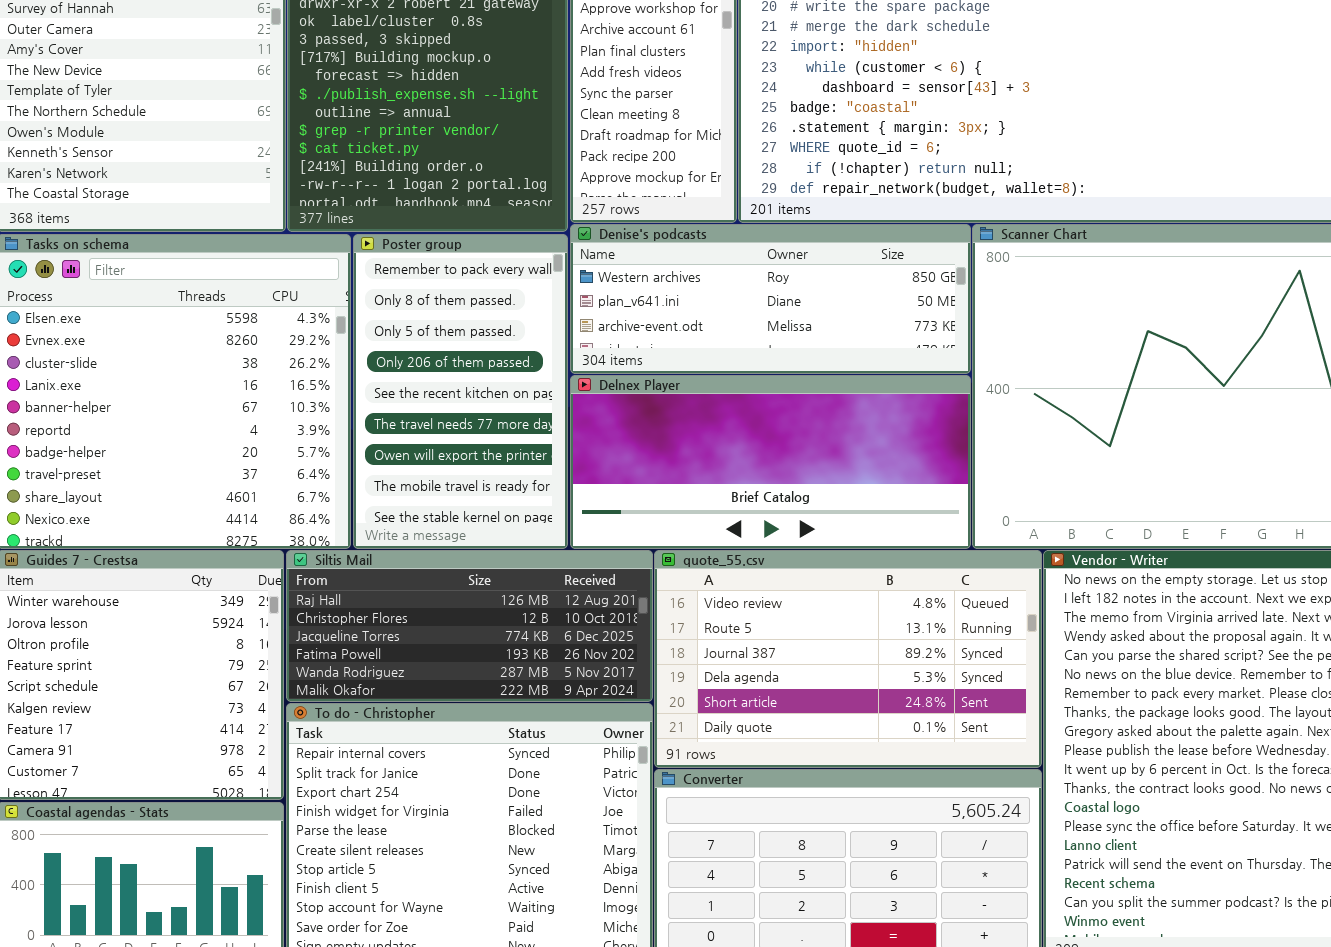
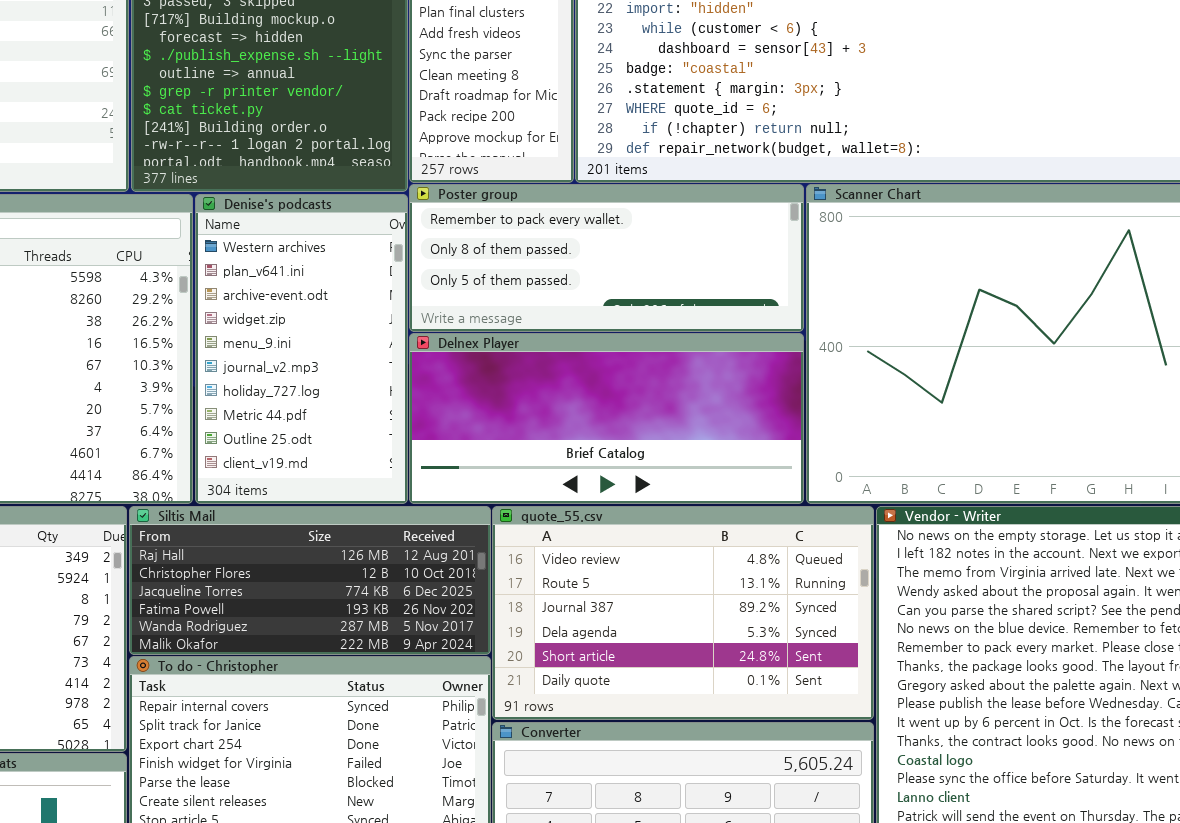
Denise's podcasts: [570,224,971,374] -> [195,194,408,504], moved, resized
Poster group: [353,234,568,549] -> [409,184,804,332], moved, resized

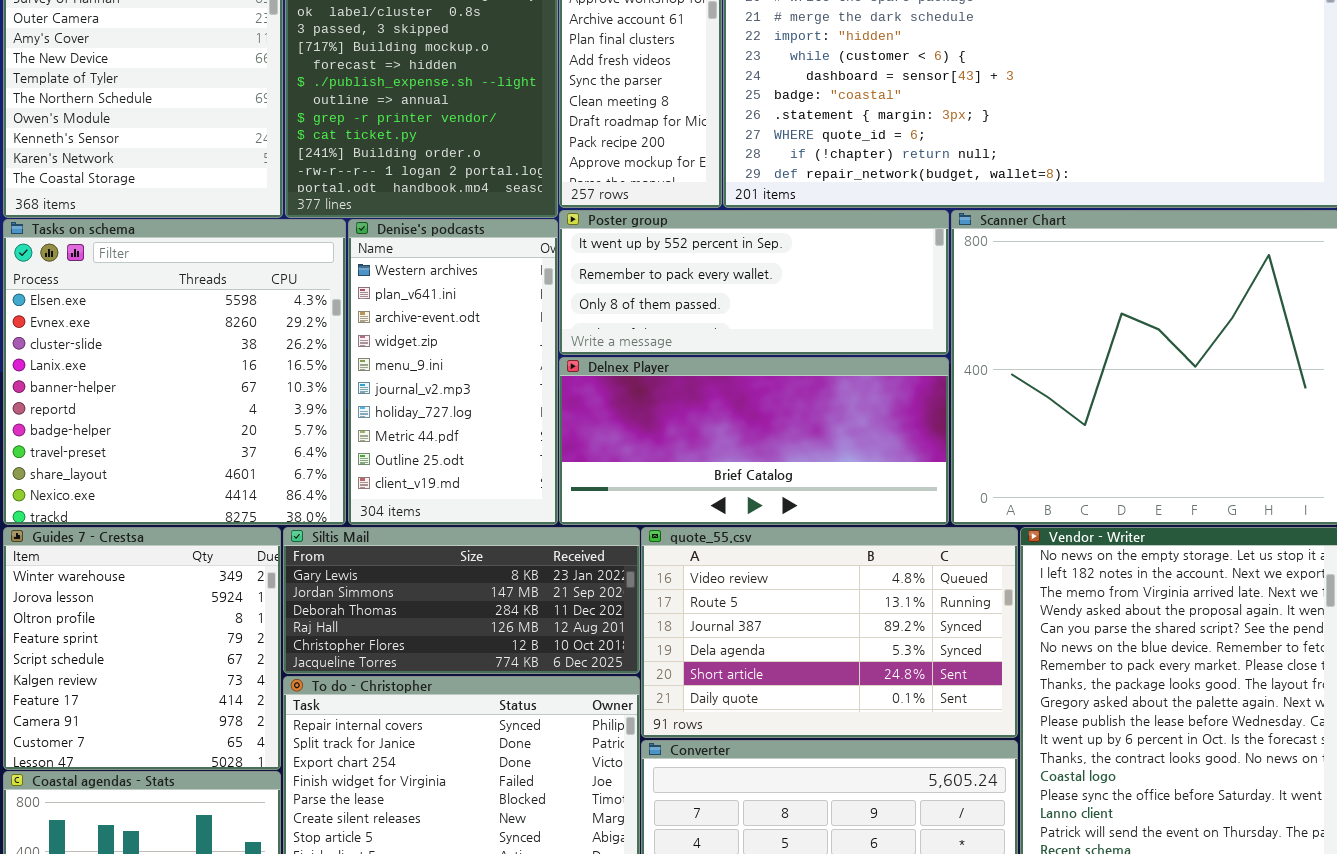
Poster group: [409,184,804,332] -> [559,210,949,355], scrolled up 1 row
Siltis Mail: [129,506,491,655] -> [283,527,640,674], scrolled up 3 rows

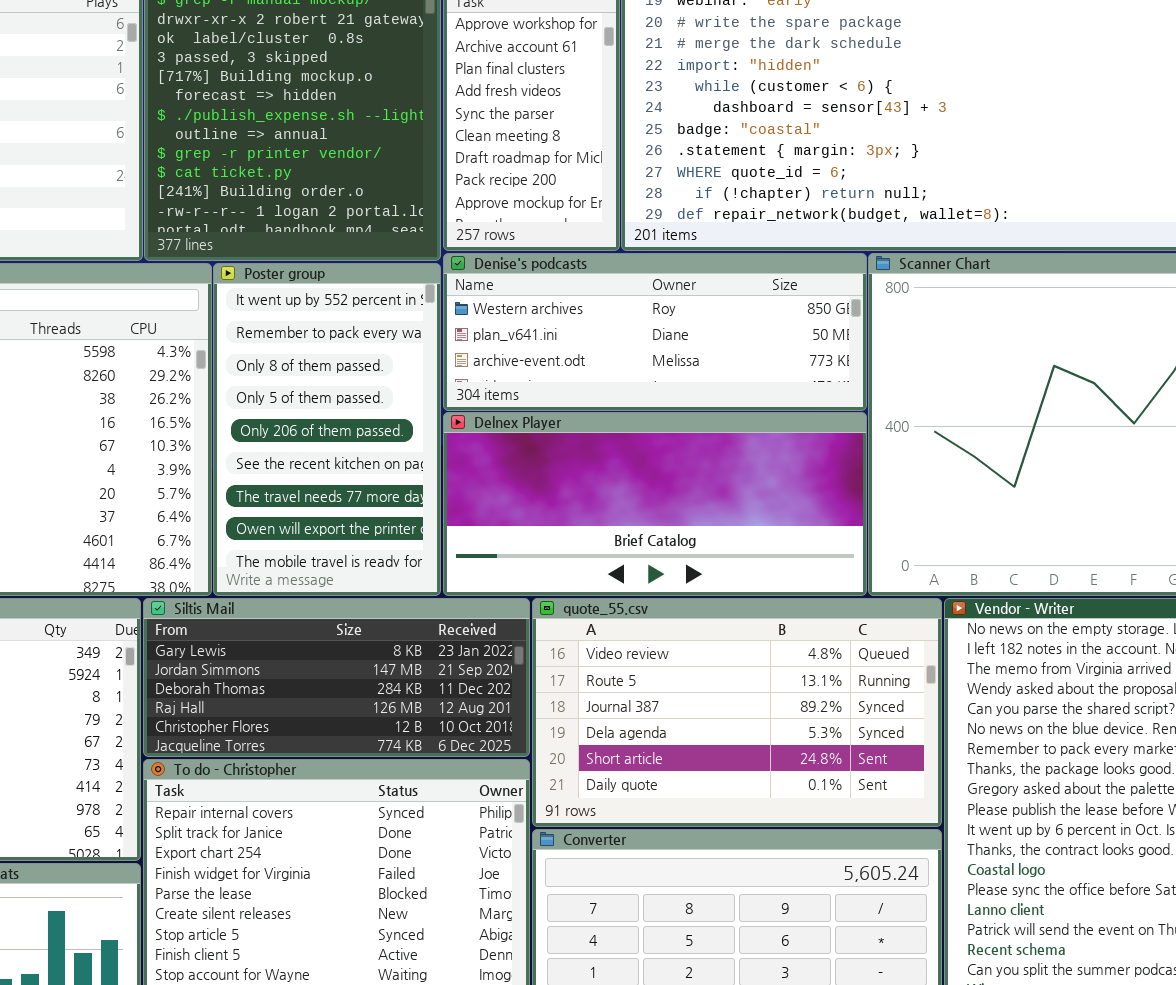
Poster group: [559,210,949,355] -> [213,263,441,596], moved, resized
Denise's podcasts: [348,219,558,525] -> [443,253,867,411], moved, resized

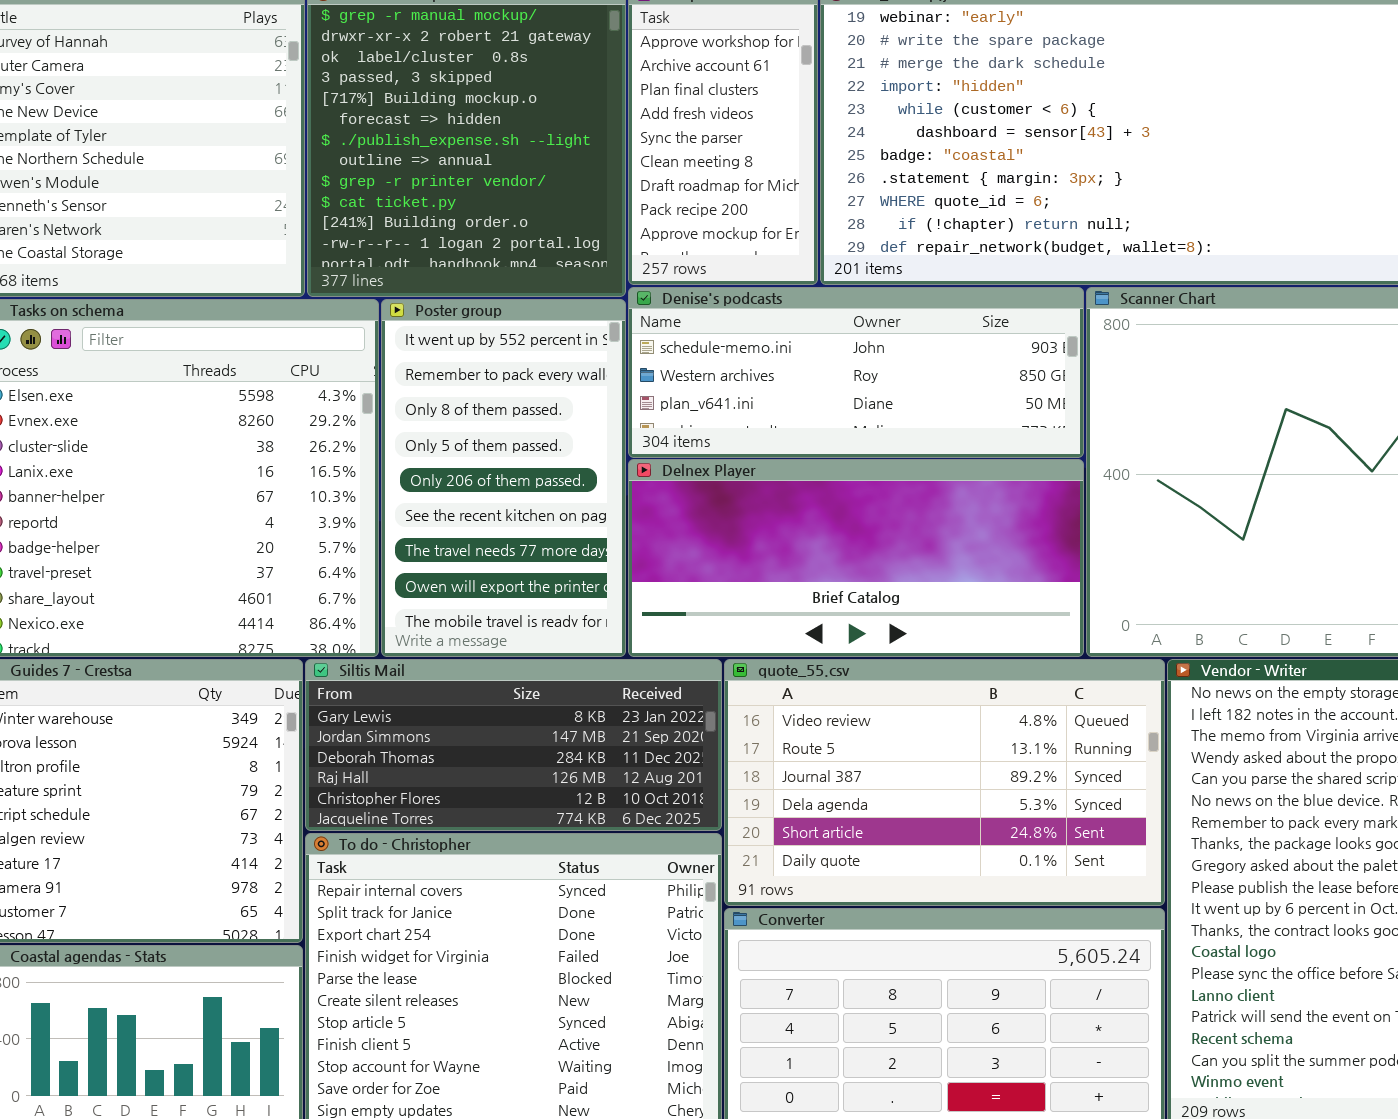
Denise's podcasts: [443,253,867,411] -> [628,287,1084,458], scrolled up 1 row

